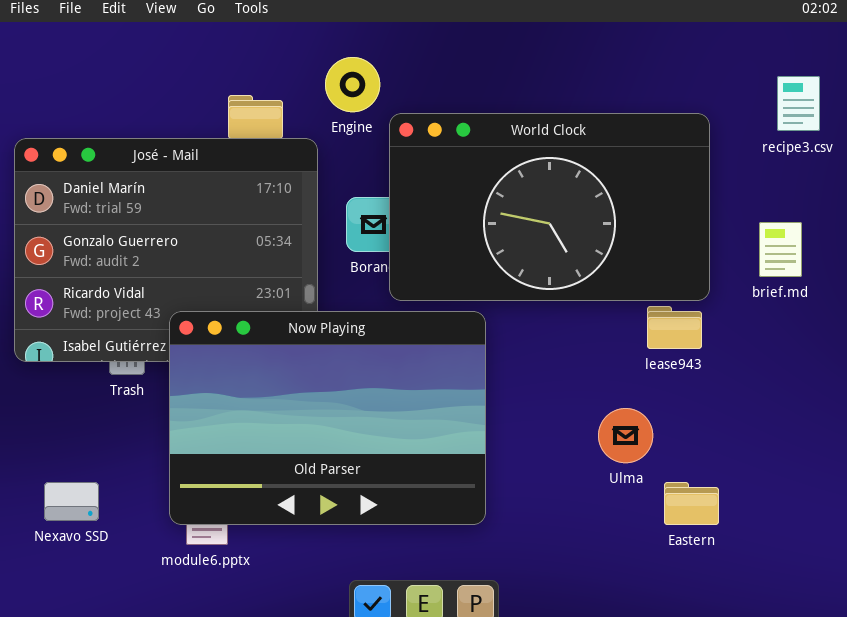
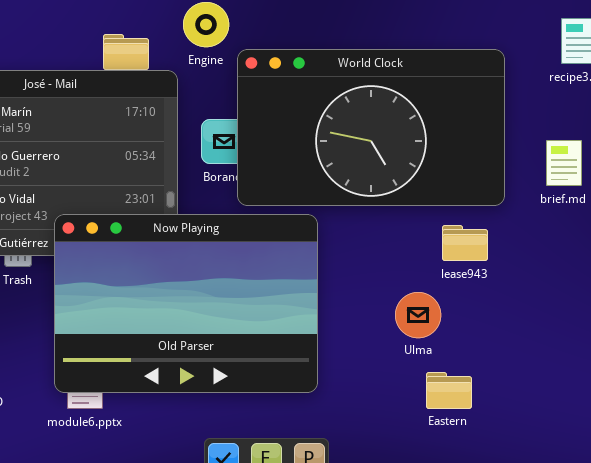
lease943: [647,306,702,349] -> [442,225,488,261], moved
Ulma: [598,408,653,463] -> [395,292,441,338], moved
Eastern: [664,482,719,525] -> [426,372,472,409], moved

